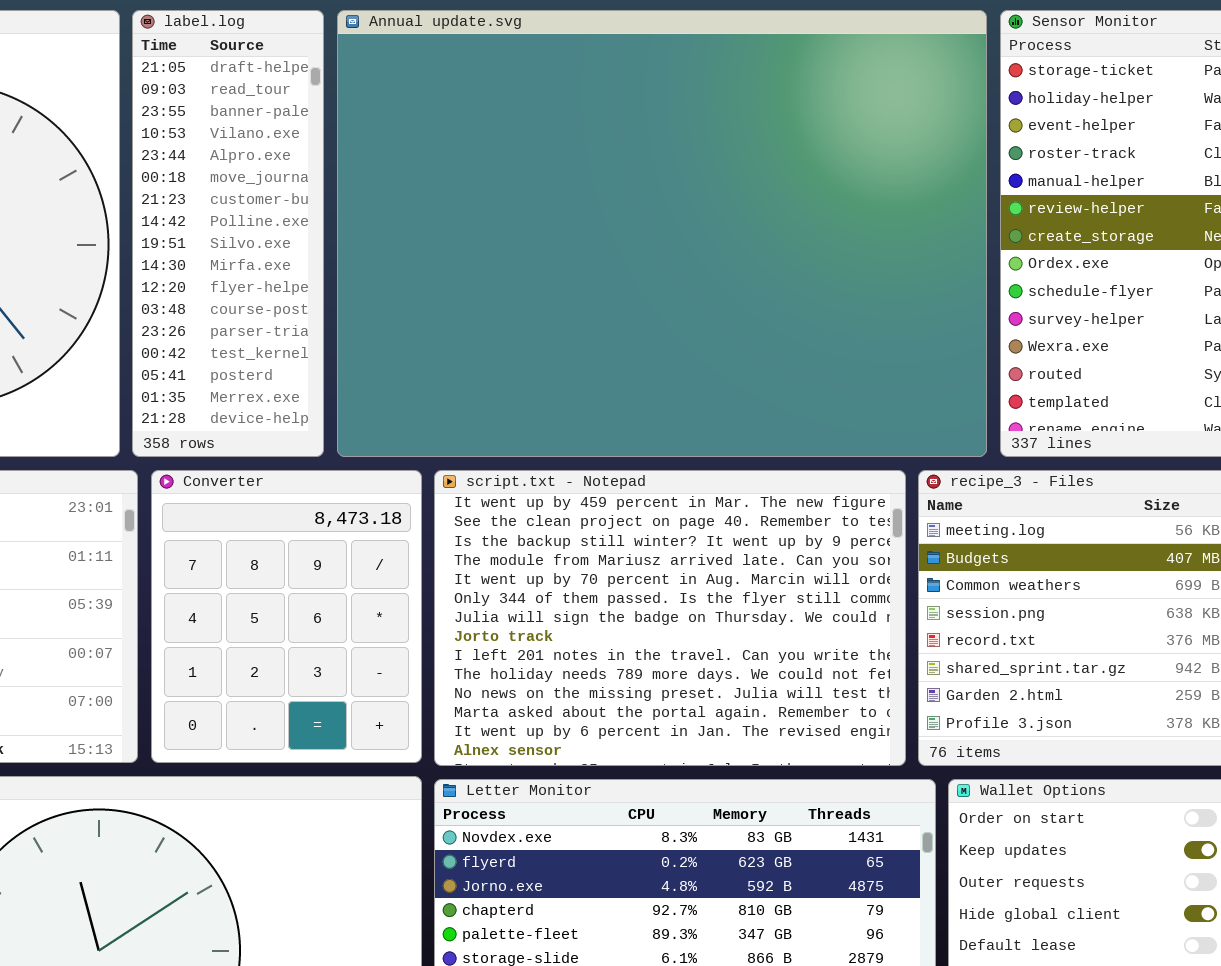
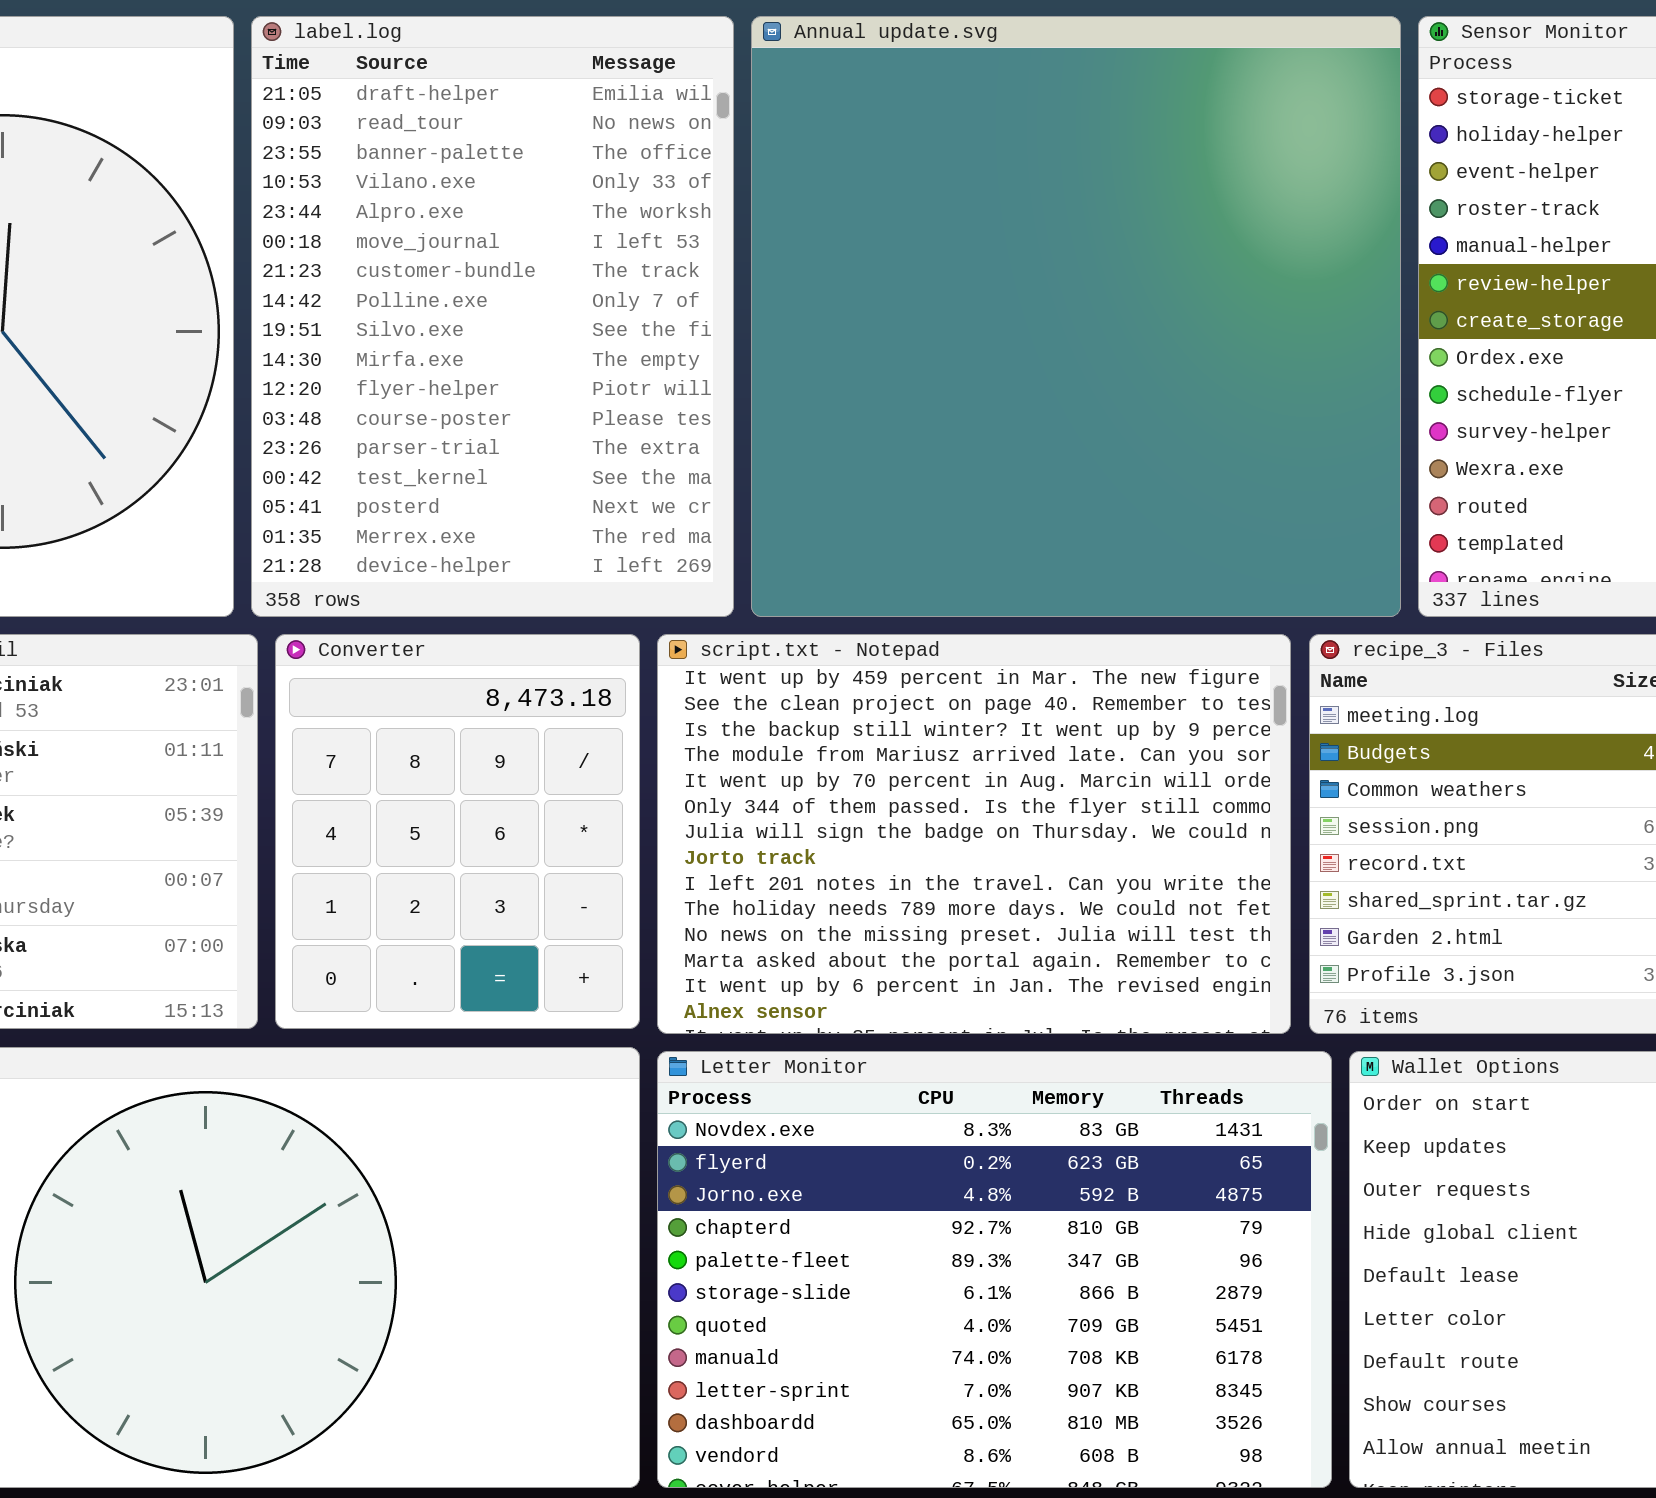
label.log: [132,10,324,457] -> [251,16,734,617], resized
Annual update.svg: [337,10,987,457] -> [751,16,1401,617], resized

